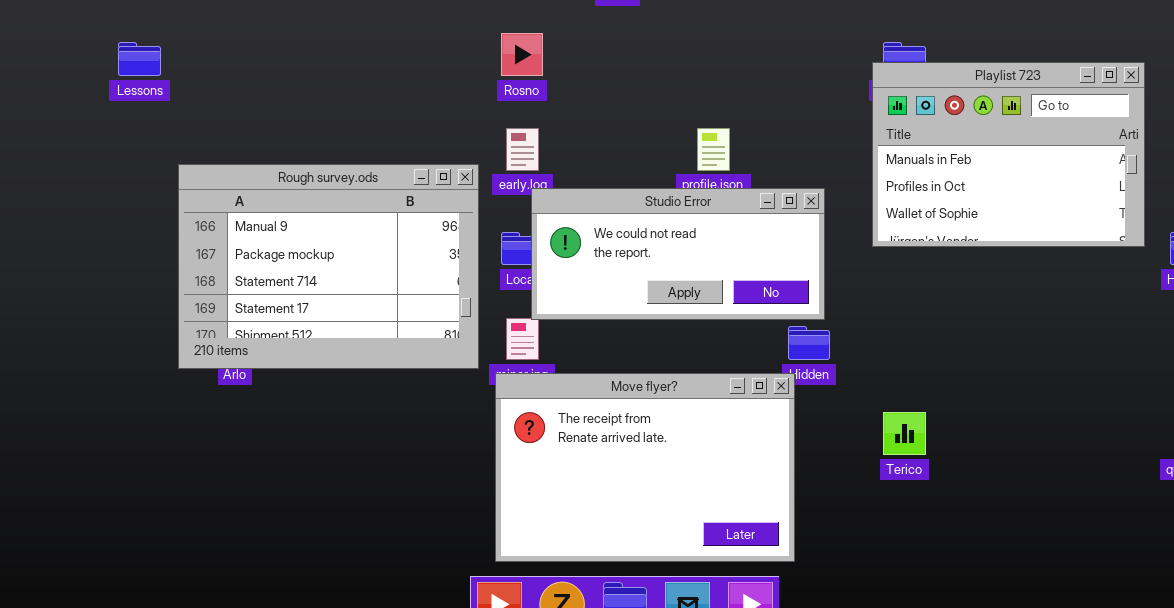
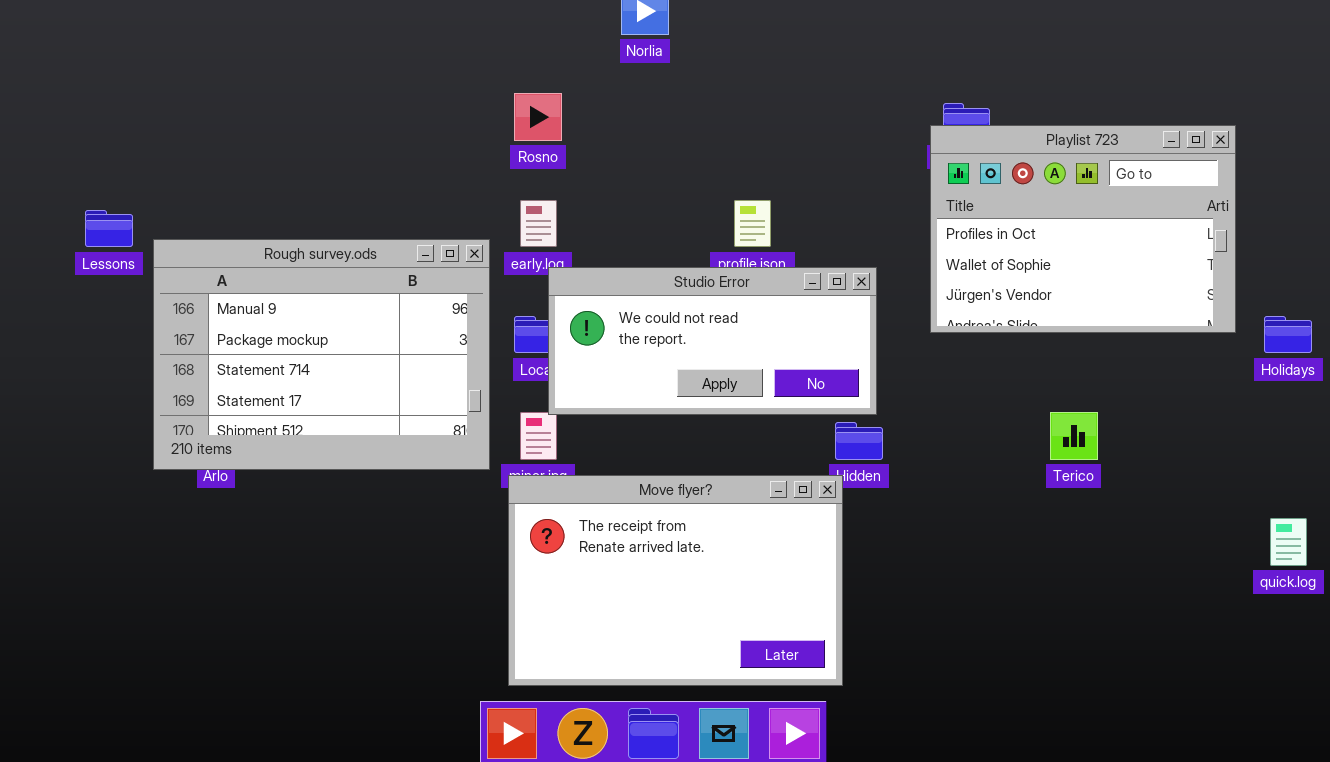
Lessons: [118,42,161,76] -> [85,210,133,247], moved
Playlist 723: [872,62,1145,247] -> [930,125,1236,333], scrolled down 1 row
Terico: [883,412,926,455] -> [1050,412,1098,460], moved

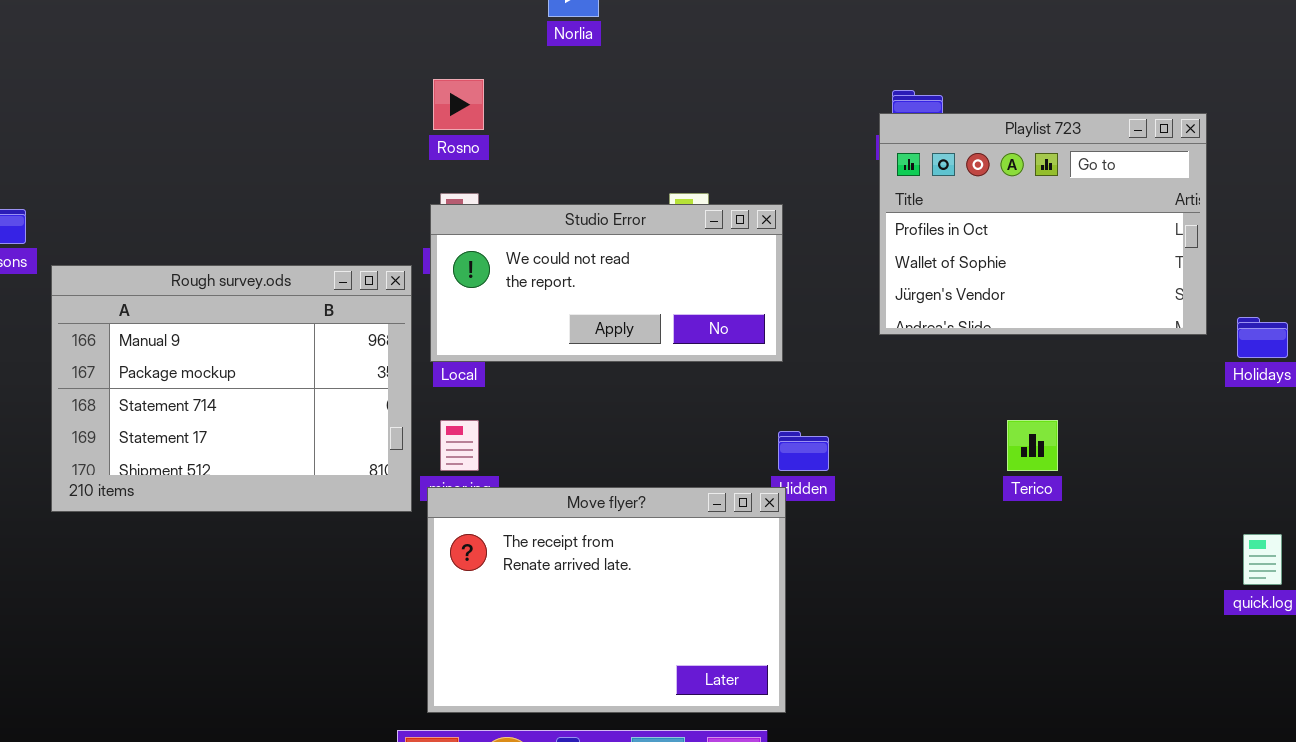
Rough survey.ods: [153,239,490,470] -> [51,265,412,512], moved
Studio Error: [548,267,877,415] -> [430,204,783,362], moved

